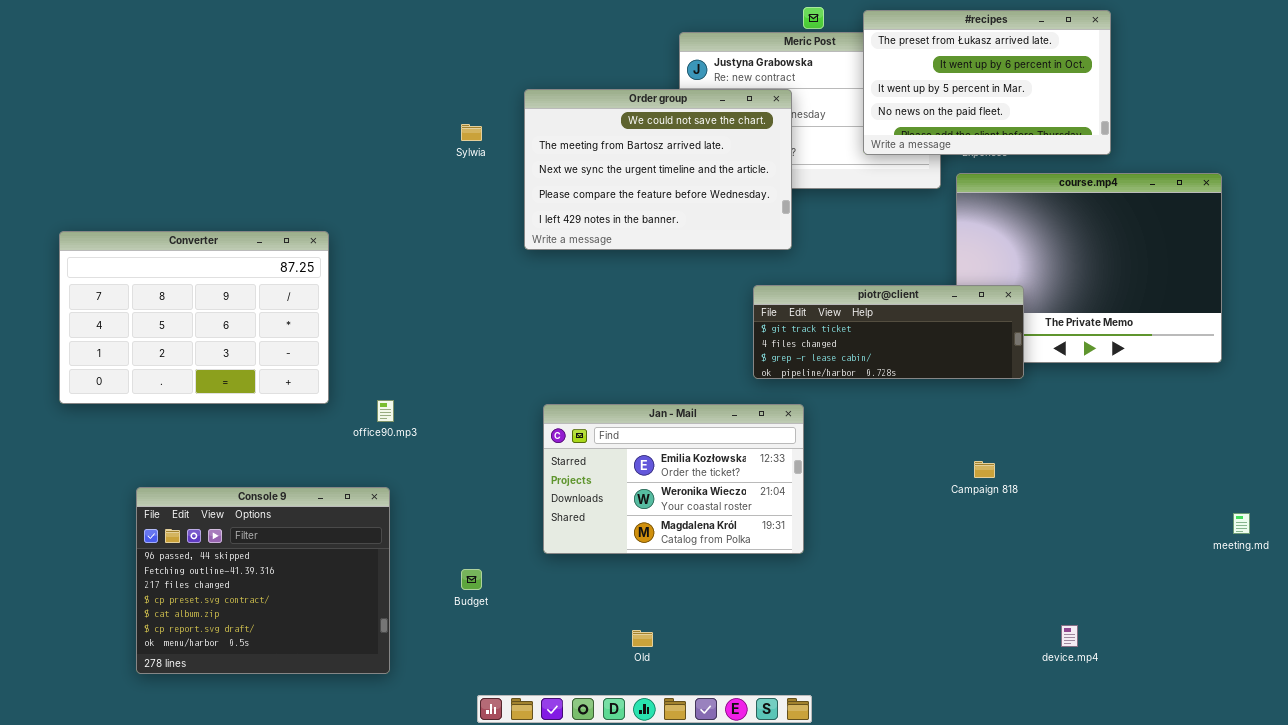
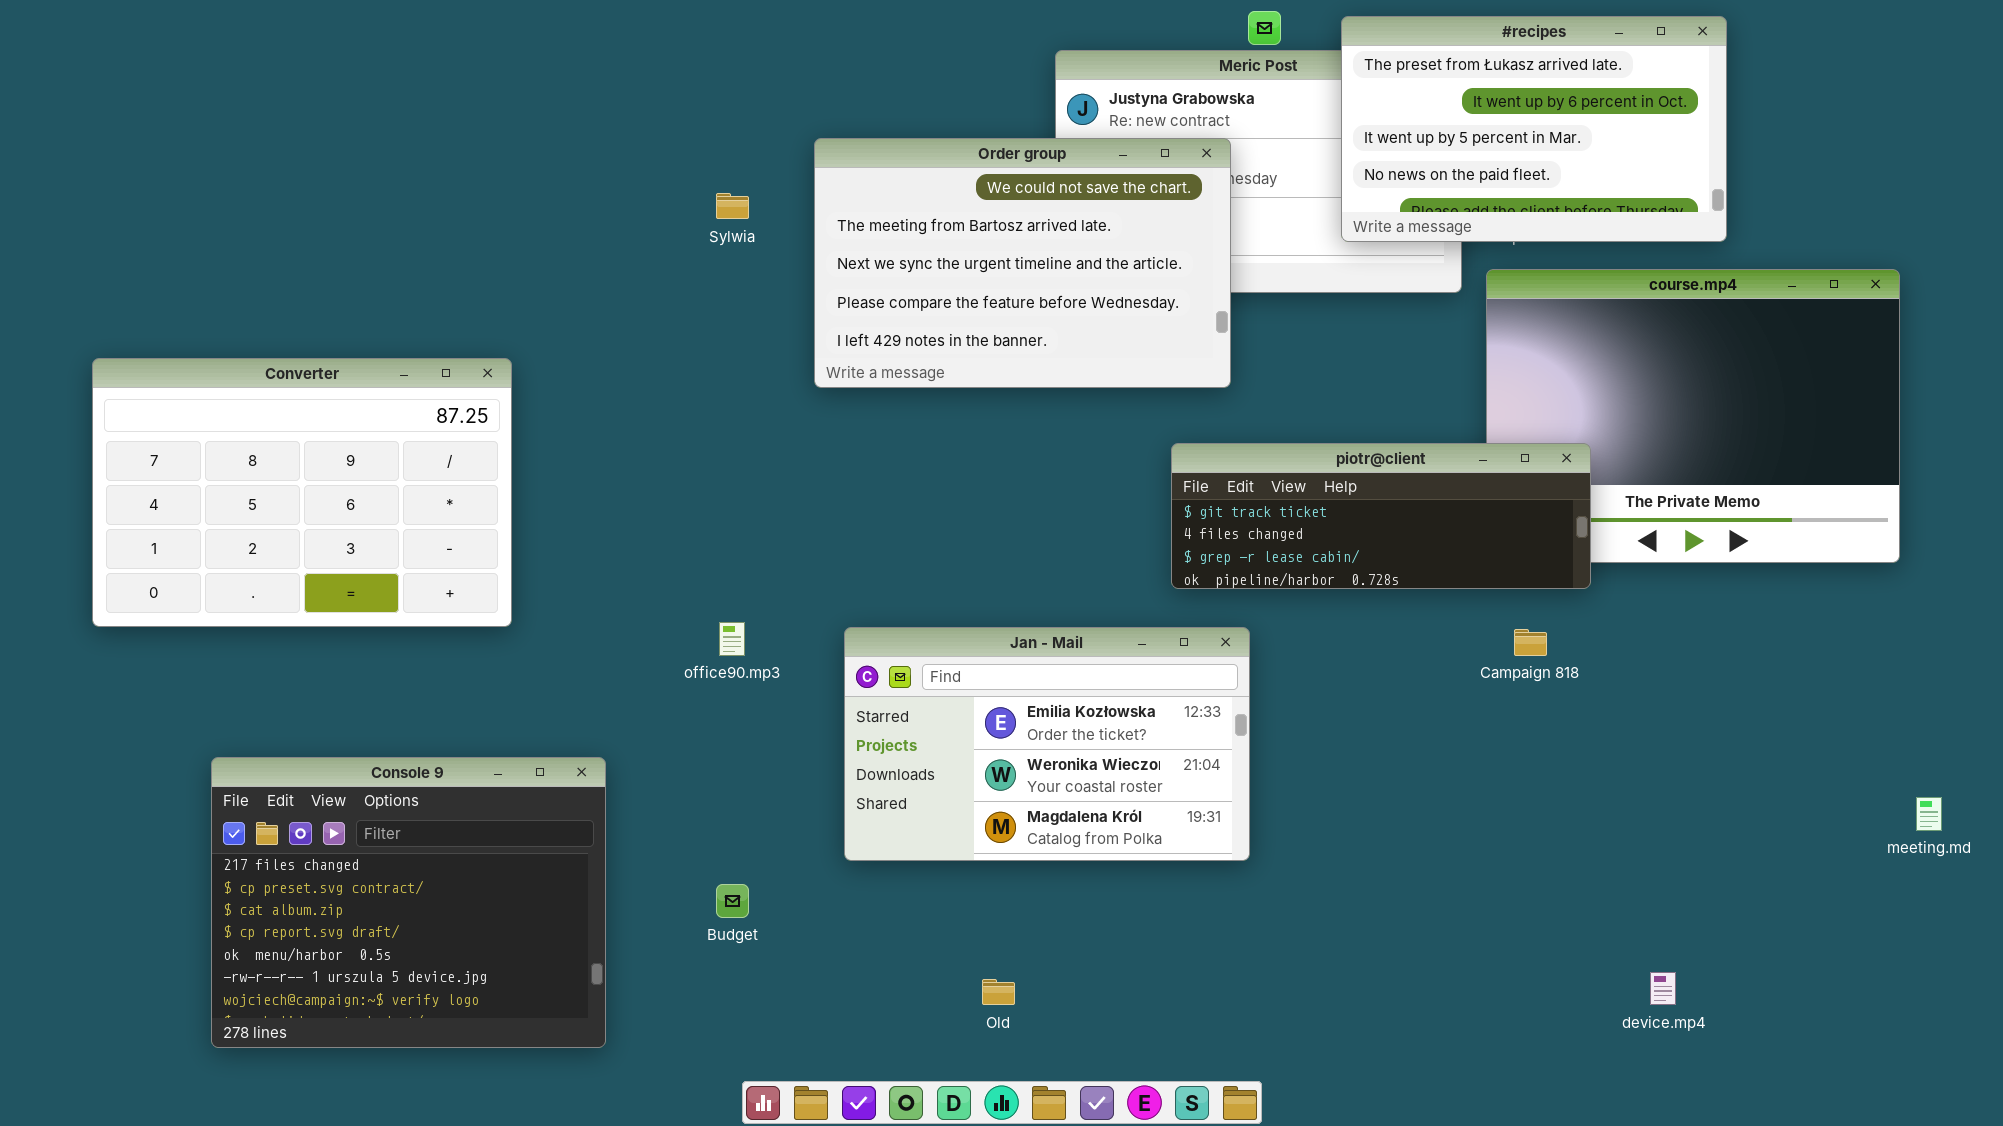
office90.mp3: [377,400,394,422] -> [719,622,745,656], moved
Campaign 818: [974,461,995,478] -> [1514,629,1547,656], moved
Console 9: [136,487,390,674] -> [211,757,606,1048], scrolled down 2 rows

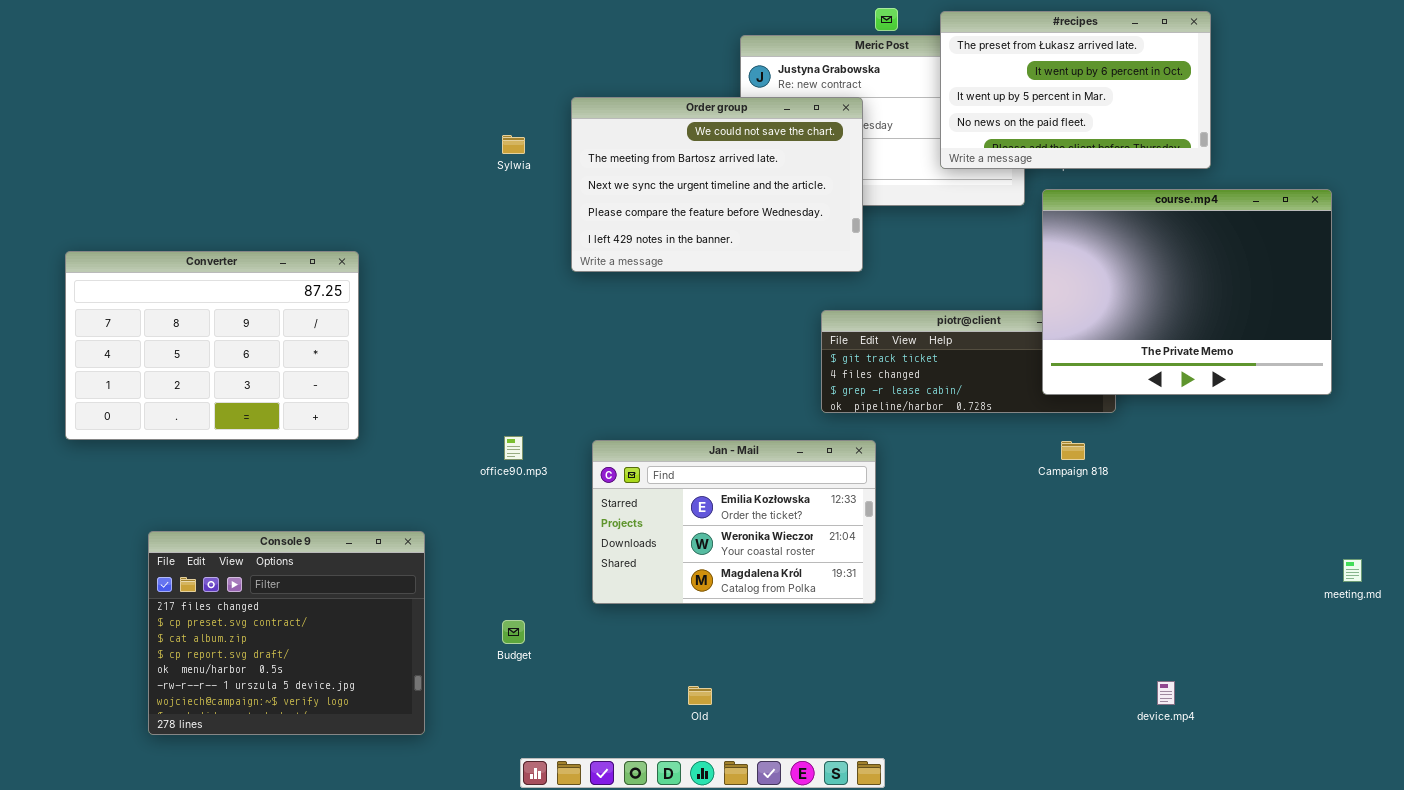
course.mp4: [1486,269,1900,563] -> [1042,189,1332,395], raised

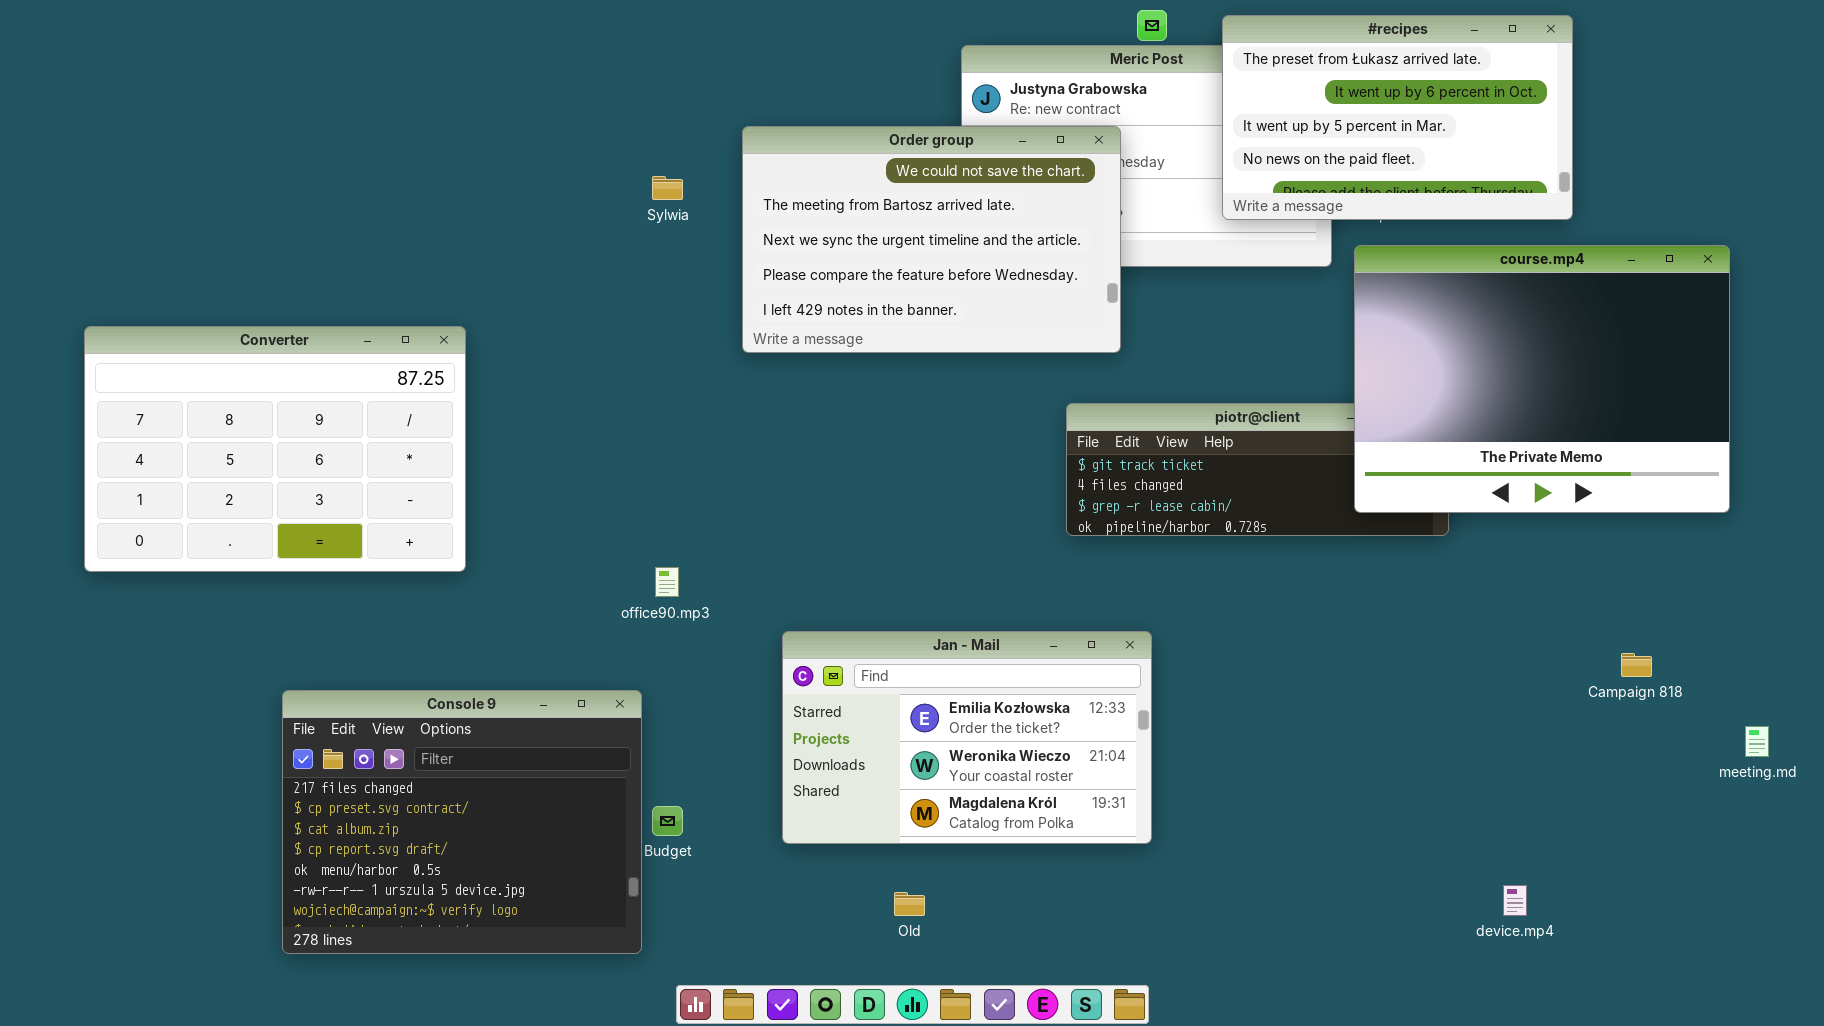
Jan - Mail: [592,440,876,604] -> [782,631,1152,844], moved
Campaign 818: [1061,441,1085,460] -> [1621,653,1652,677], moved
Console 9: [148,531,425,735] -> [282,690,642,954], moved

